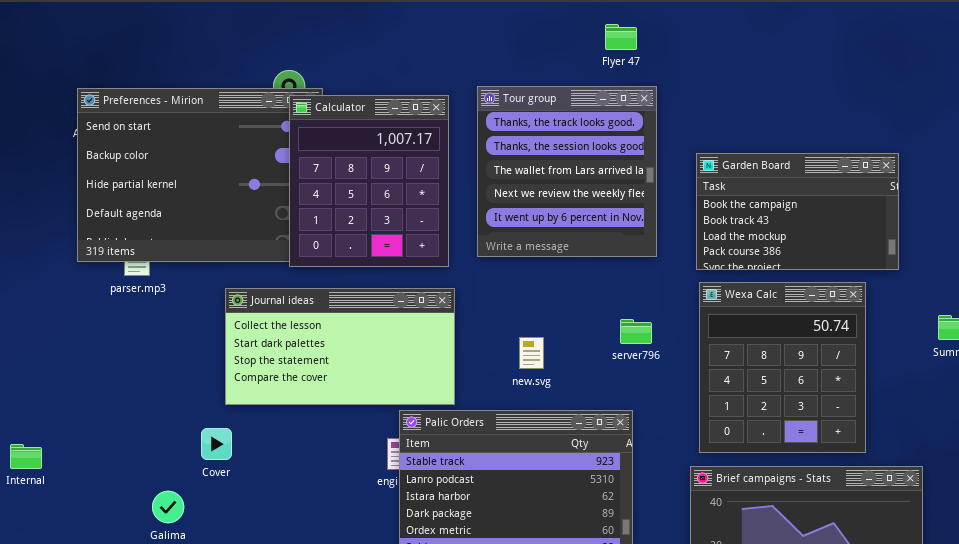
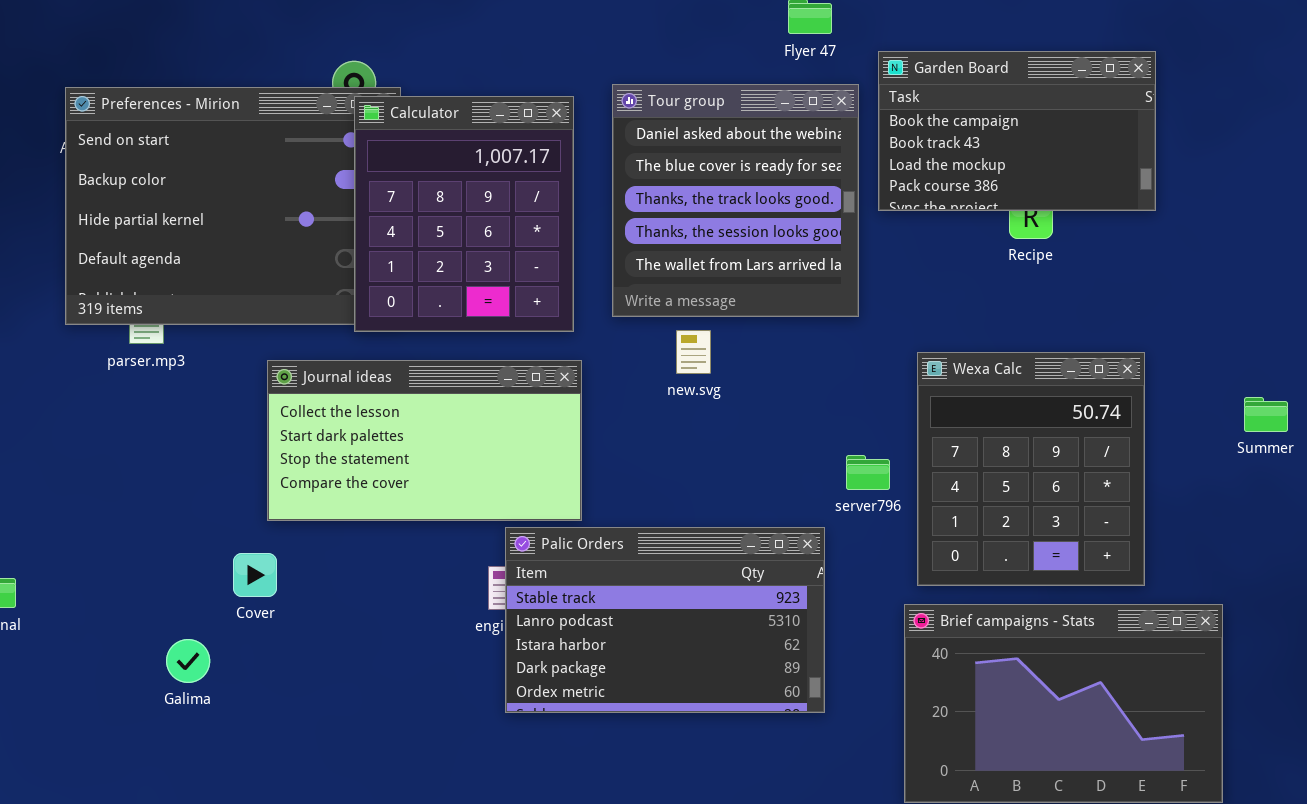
Tour group: [477,86,657,257] -> [612,84,859,317], scrolled up 2 rows
Garden Board: [696,153,899,270] -> [878,51,1156,211], moved
server796: [620,319,652,344] -> [846,455,890,490], moved
new.svg: [519,337,544,369] -> [676,330,711,374], moved

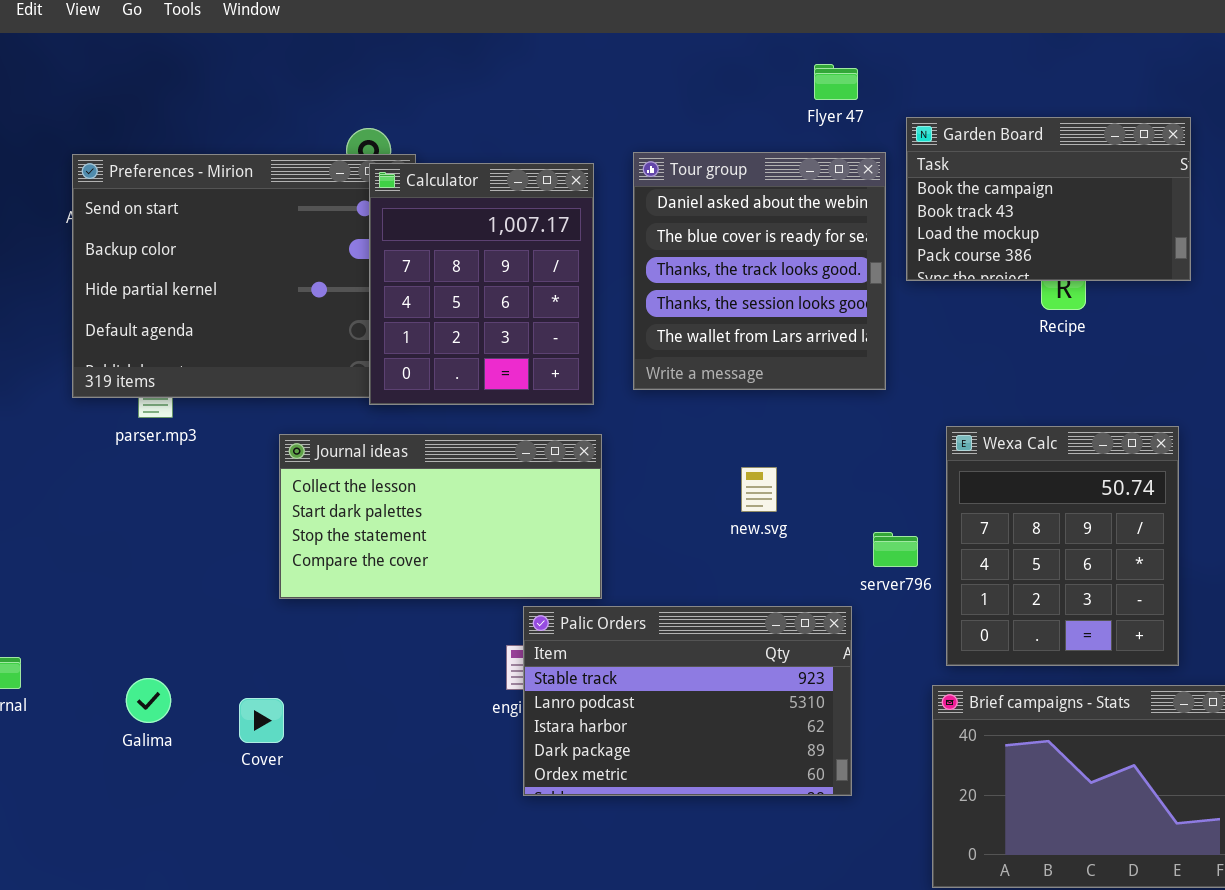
new.svg: [676,330,711,374] -> [741,467,777,512], moved
Cover: [233,553,277,597] -> [239,698,284,743], moved
Galima: [166,639,210,683] -> [126,678,171,723], moved

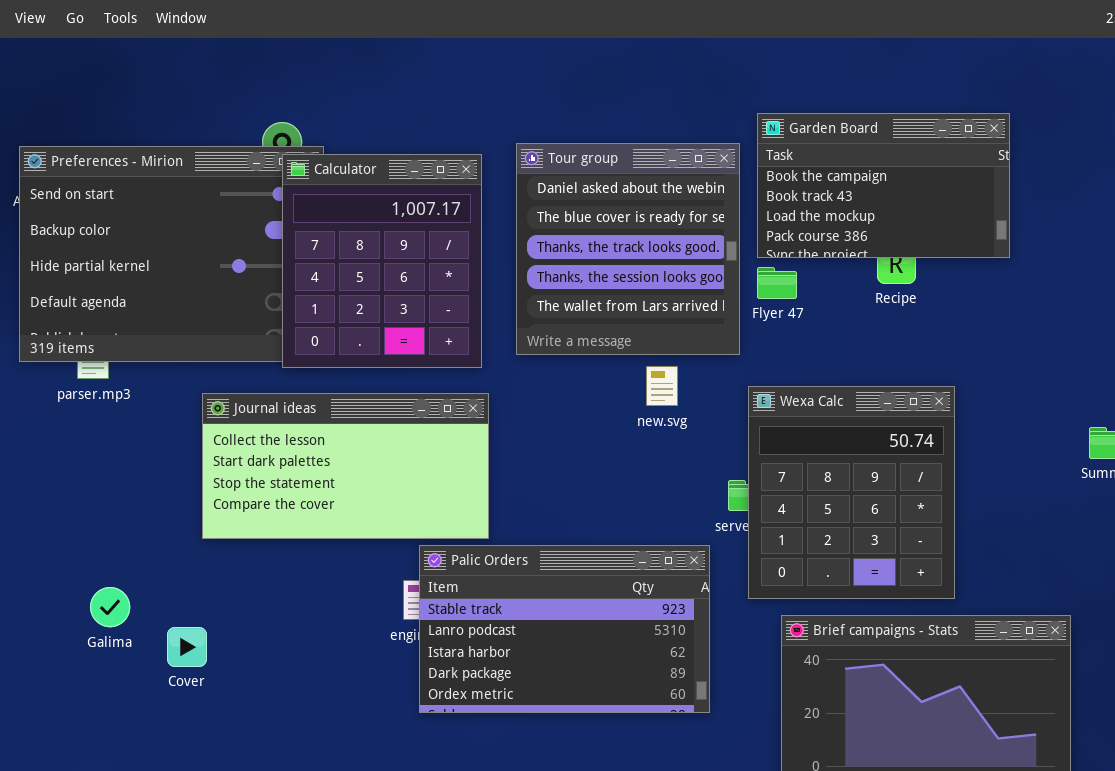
Flyer 47: [814,64,858,100] -> [757,267,797,299], moved
Wexa Calc: [946,426,1179,666] -> [748,386,955,599], moved
new.svg: [741,467,777,512] -> [646,366,678,406], moved
Galima: [126,678,171,723] -> [90,587,130,627], moved

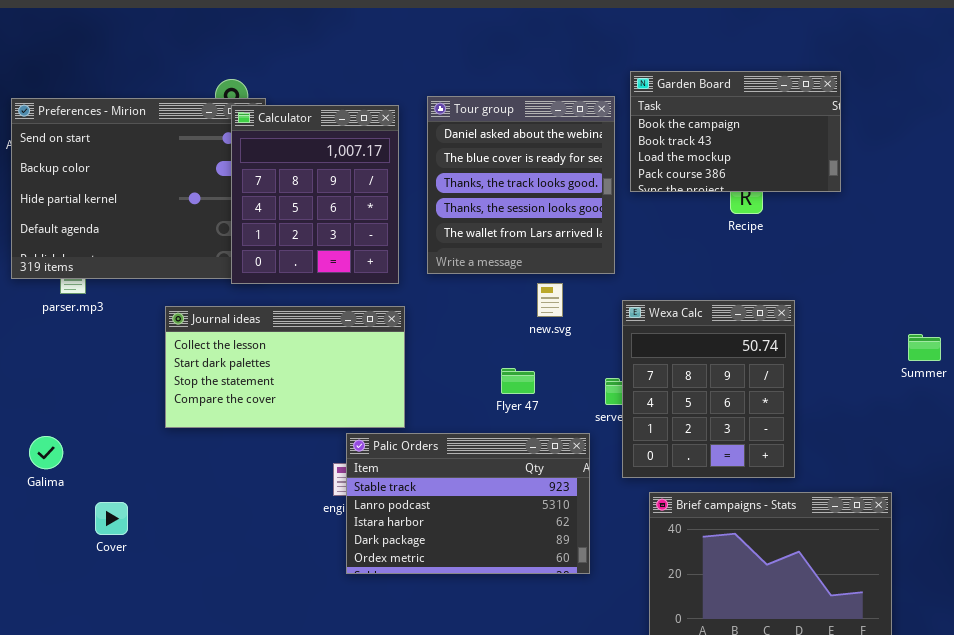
Flyer 47: [757,267,797,299] -> [501,368,535,394], moved
Galima: [90,587,130,627] -> [29,436,63,469], moved
Cover: [167,627,207,667] -> [95,502,128,535], moved

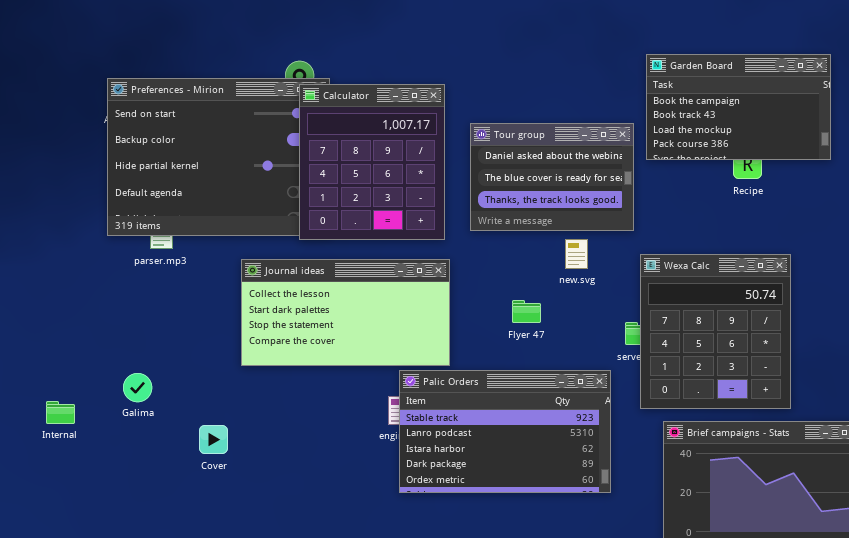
Tour group: [427,96,615,274] -> [470,123,634,231], resized
Flyer 47: [501,368,535,394] -> [512,300,541,323], moved
Cover: [95,502,128,535] -> [199,425,228,454], moved

